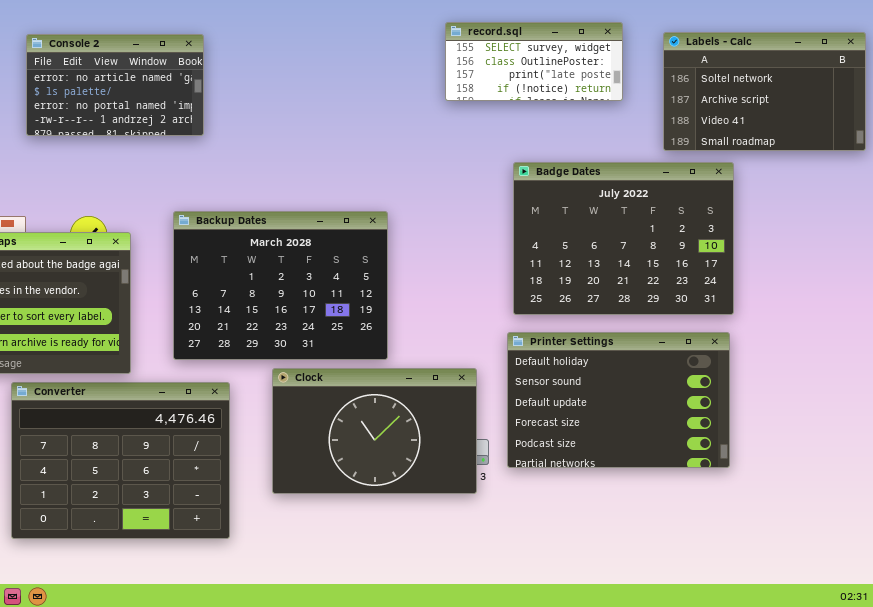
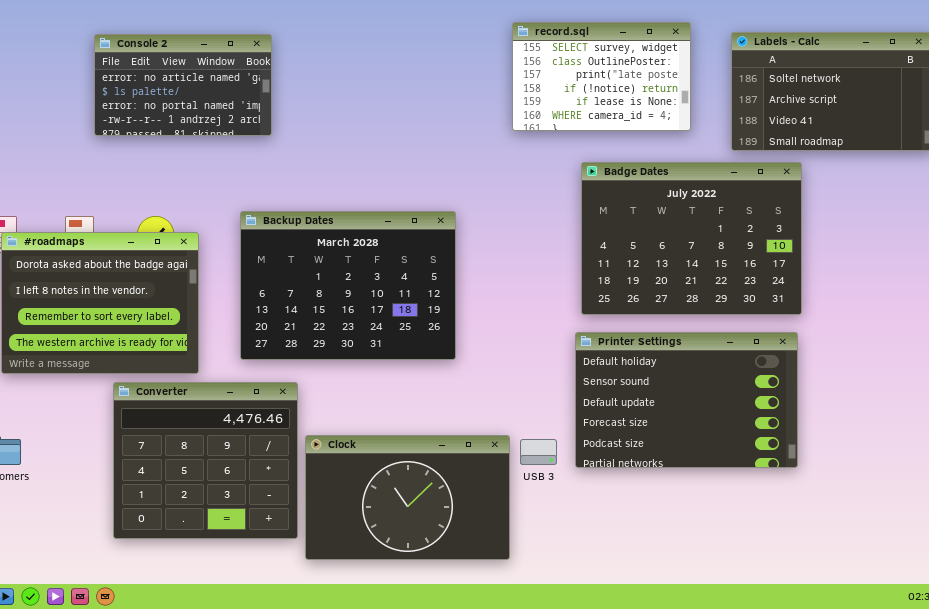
record.sql: [445,22,623,101] -> [512,22,691,131], resized
Clock: [272,368,477,494] -> [305,435,510,560], moved
Converter: [11,382,230,539] -> [113,382,298,539], resized

